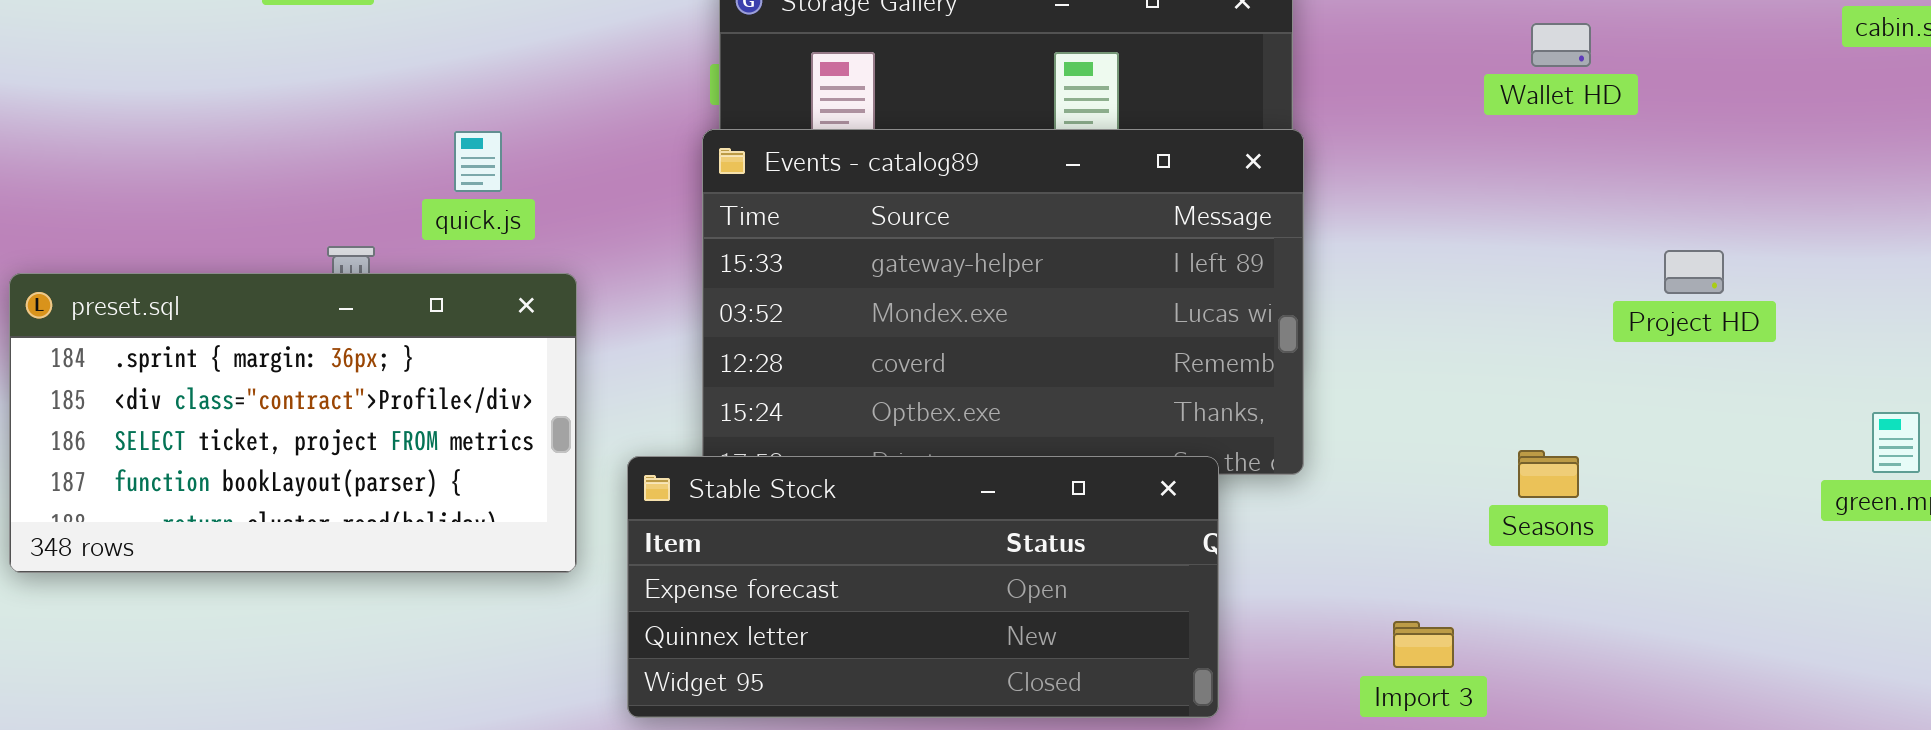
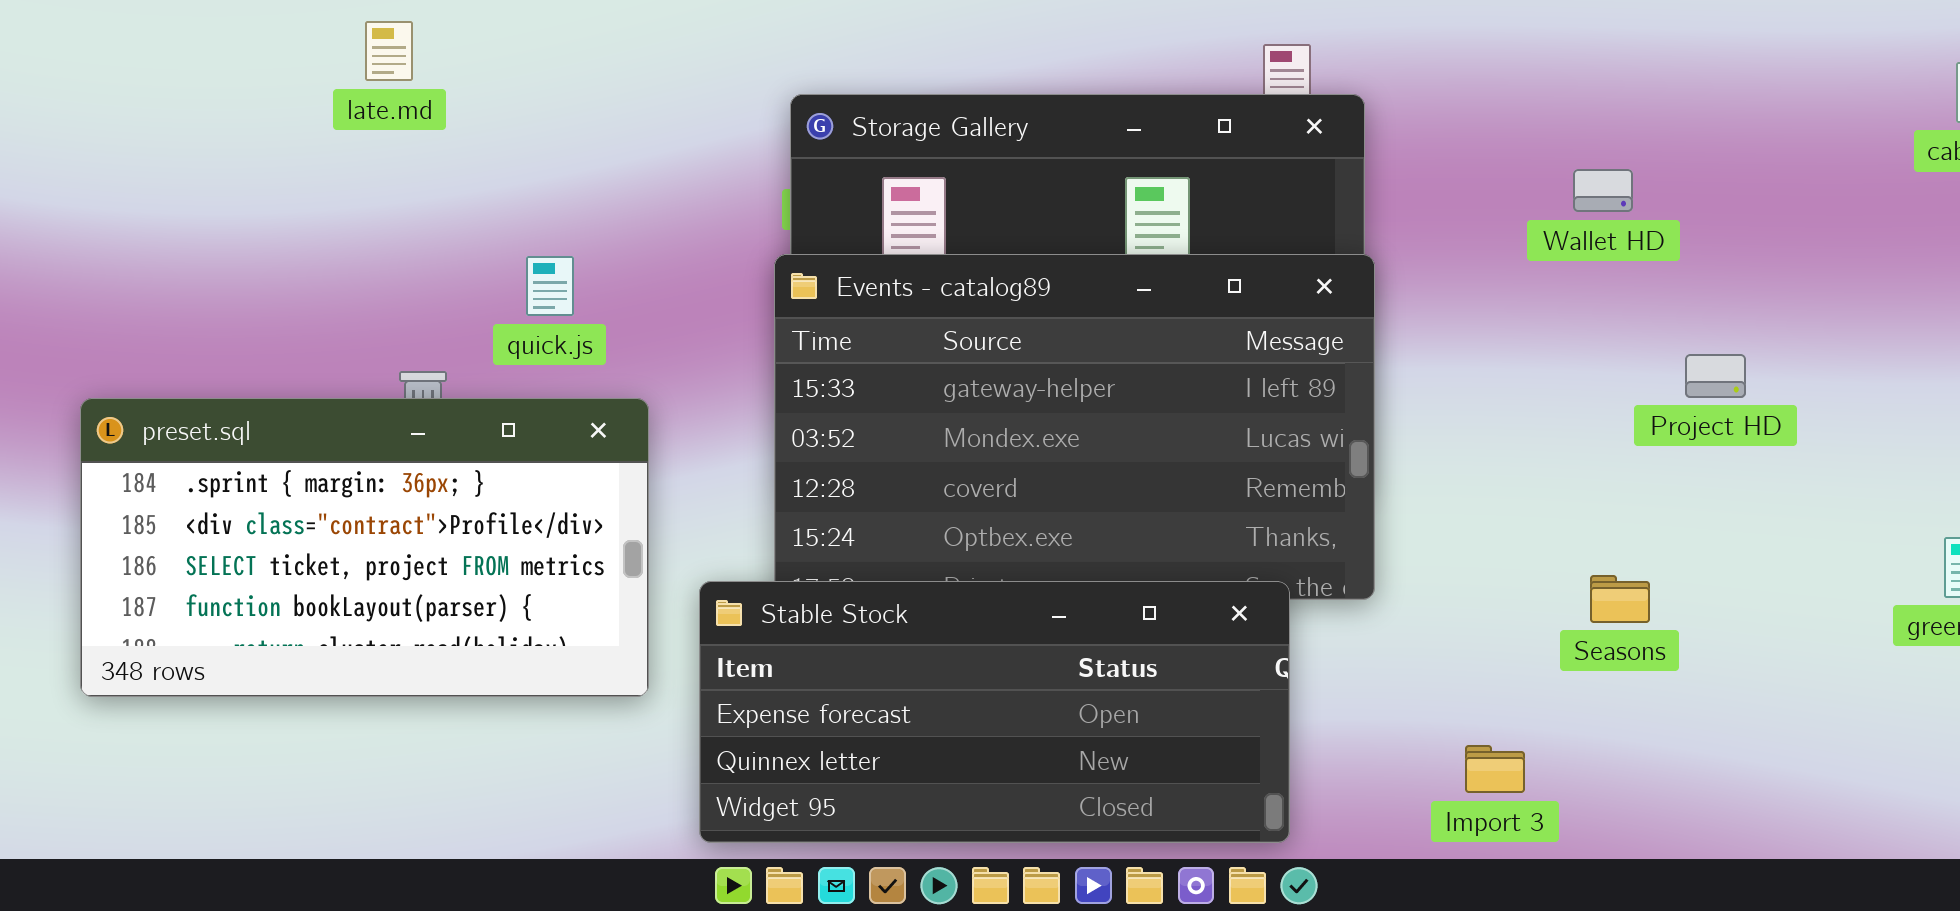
Wallet HD: [1531,23,1591,67] -> [1573,169,1633,212], moved
Project HD: [1664,250,1724,294] -> [1685,354,1746,398], moved

